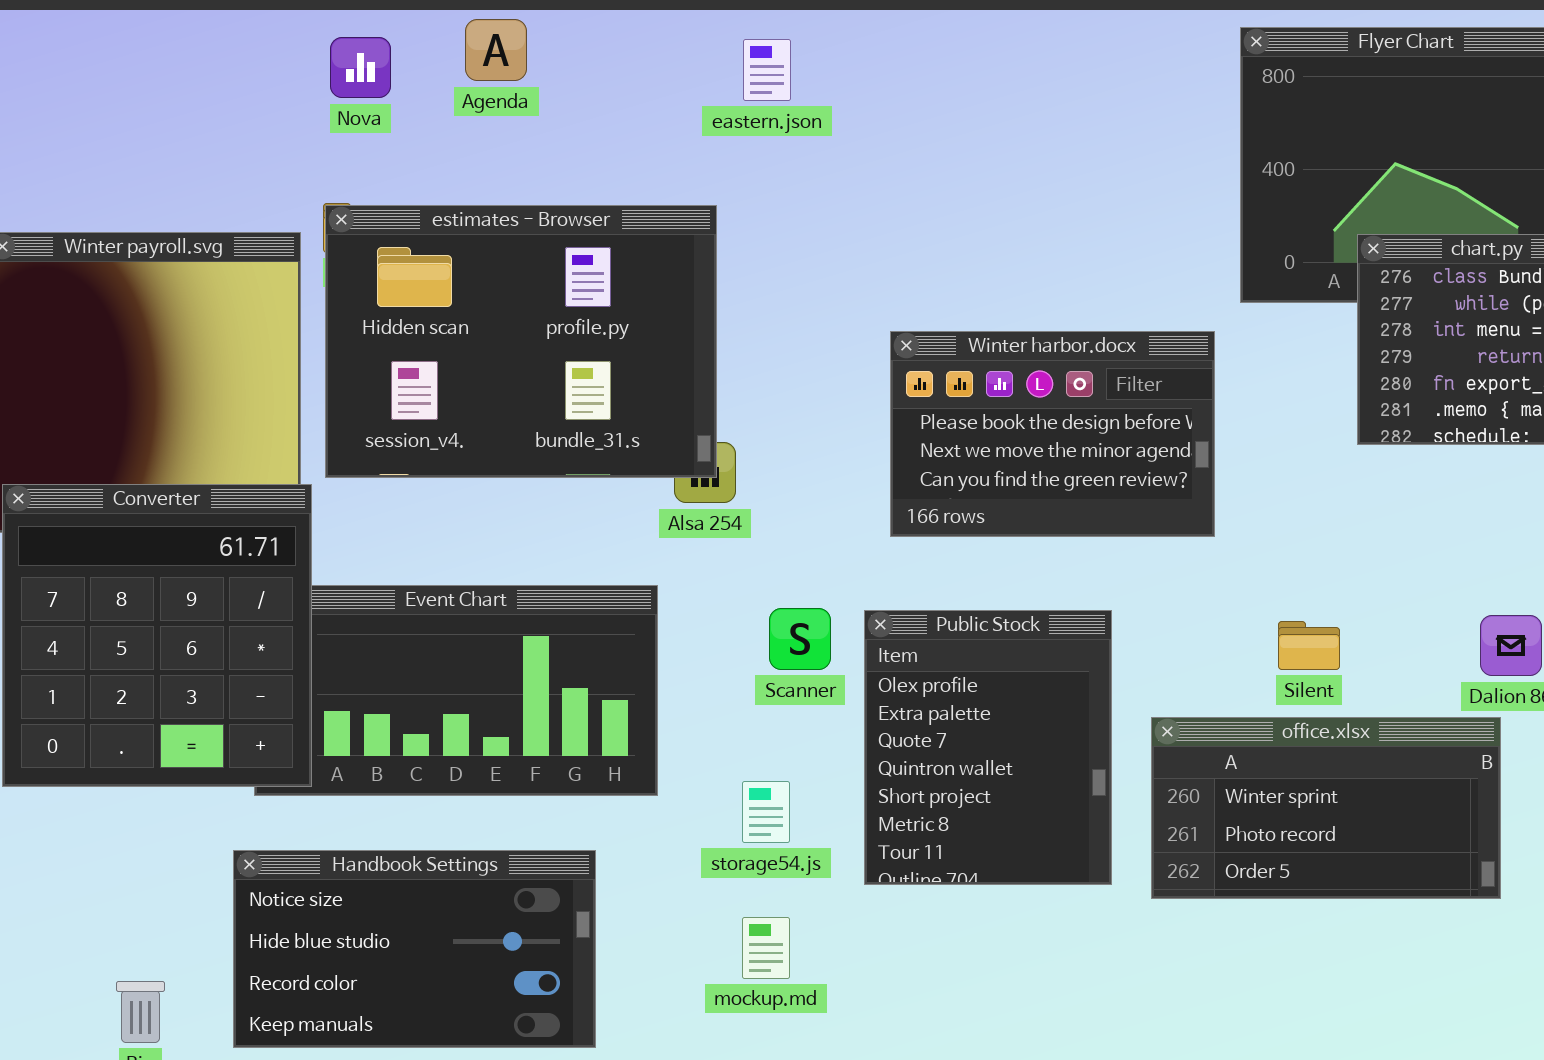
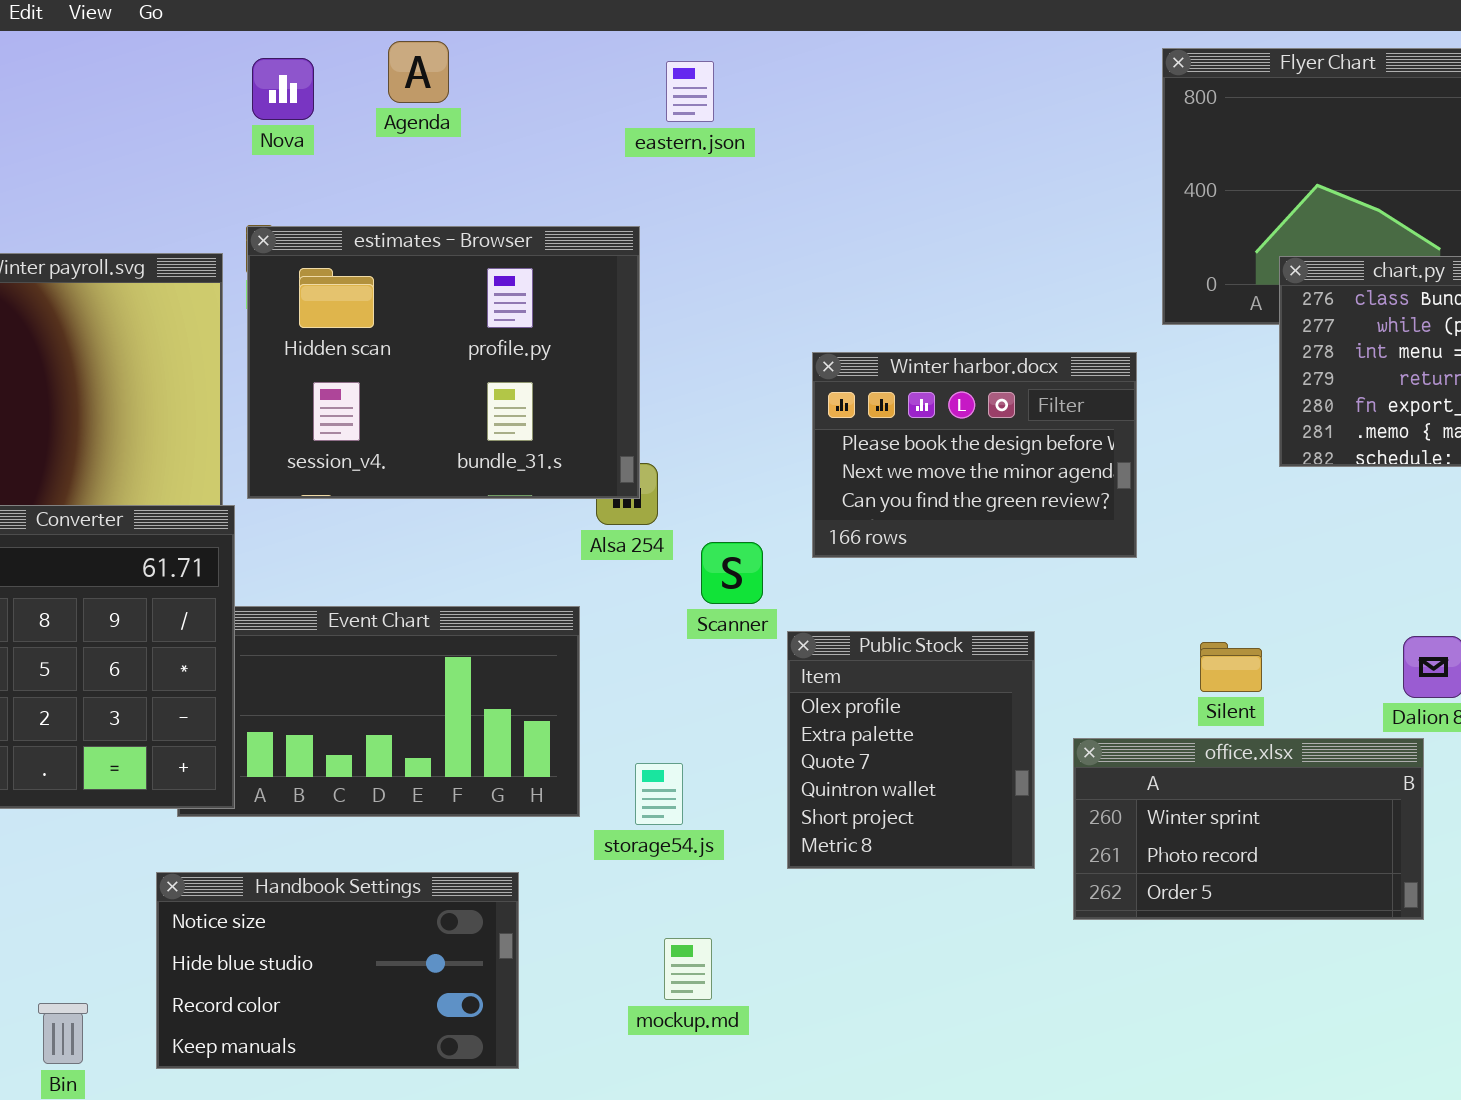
Scanner: [769,608,831,670] -> [701,542,763,604], moved
Public Stock: [864,610,1112,885] -> [787,631,1035,869], resized
storage54.js: [742,781,790,843] -> [635,763,683,825], moved

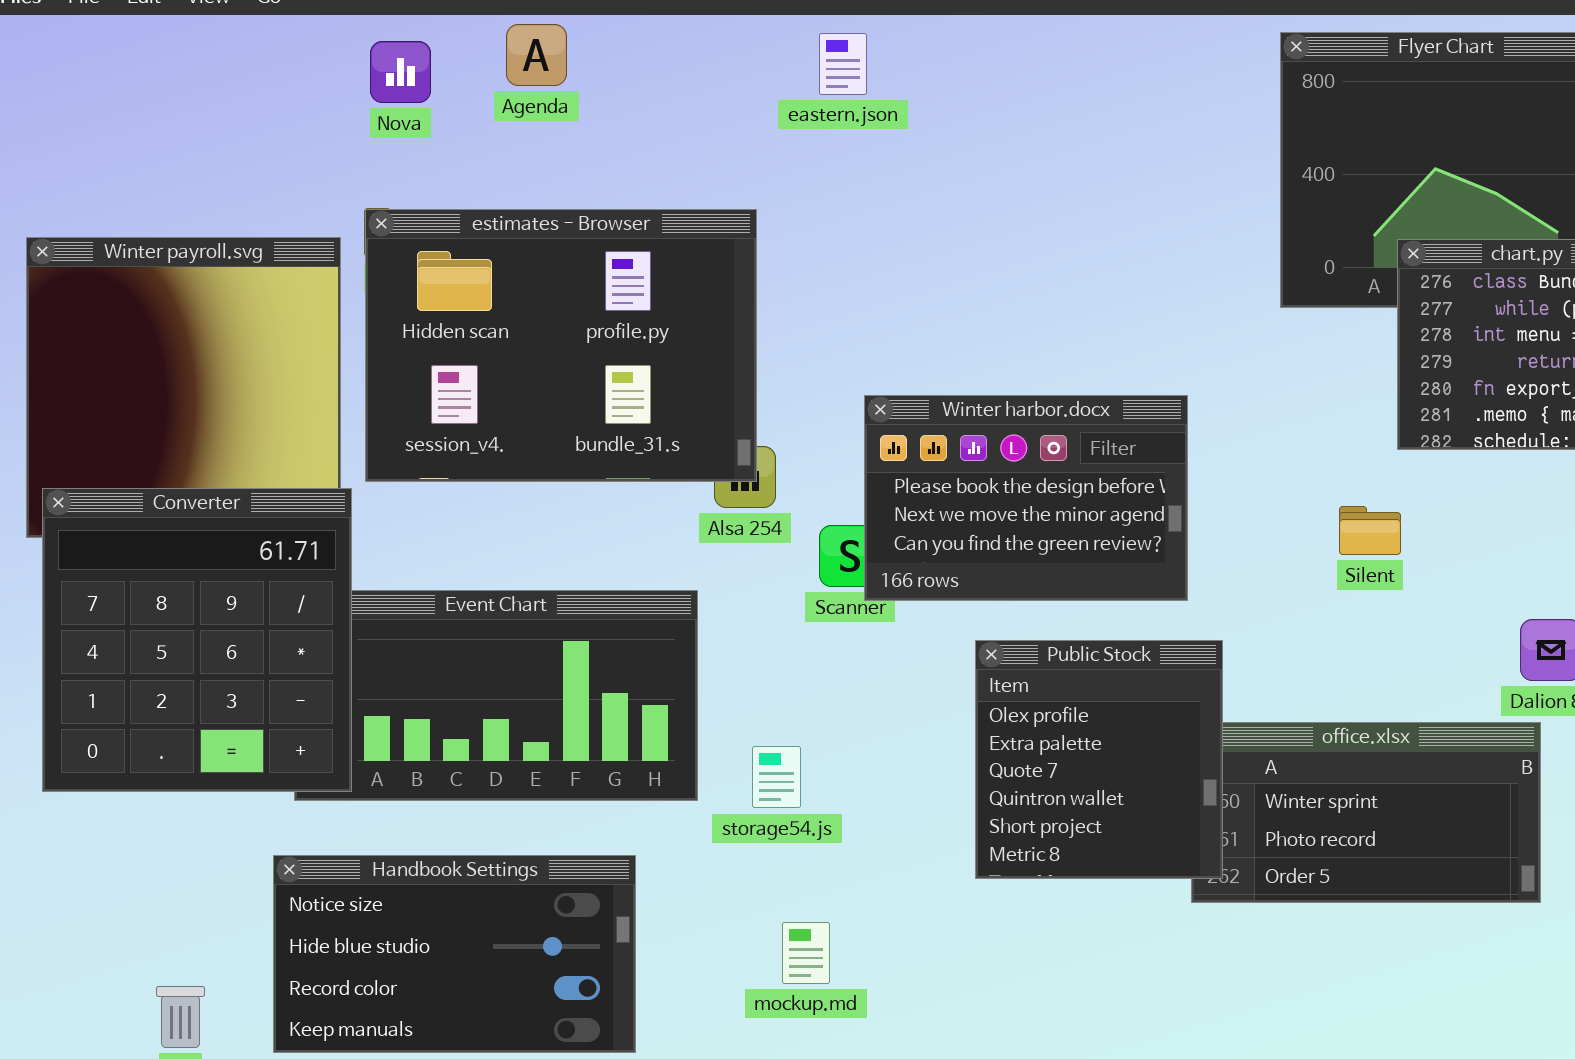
eastern.json: [666,61,714,122] -> [819,33,867,95], moved
Winter harbor.docx: [812,352,1137,558] -> [864,395,1188,601], moved
Public Stock: [787,631,1035,869] -> [975,640,1223,879], moved
Silent: [1200,642,1262,692] -> [1339,506,1401,555], moved

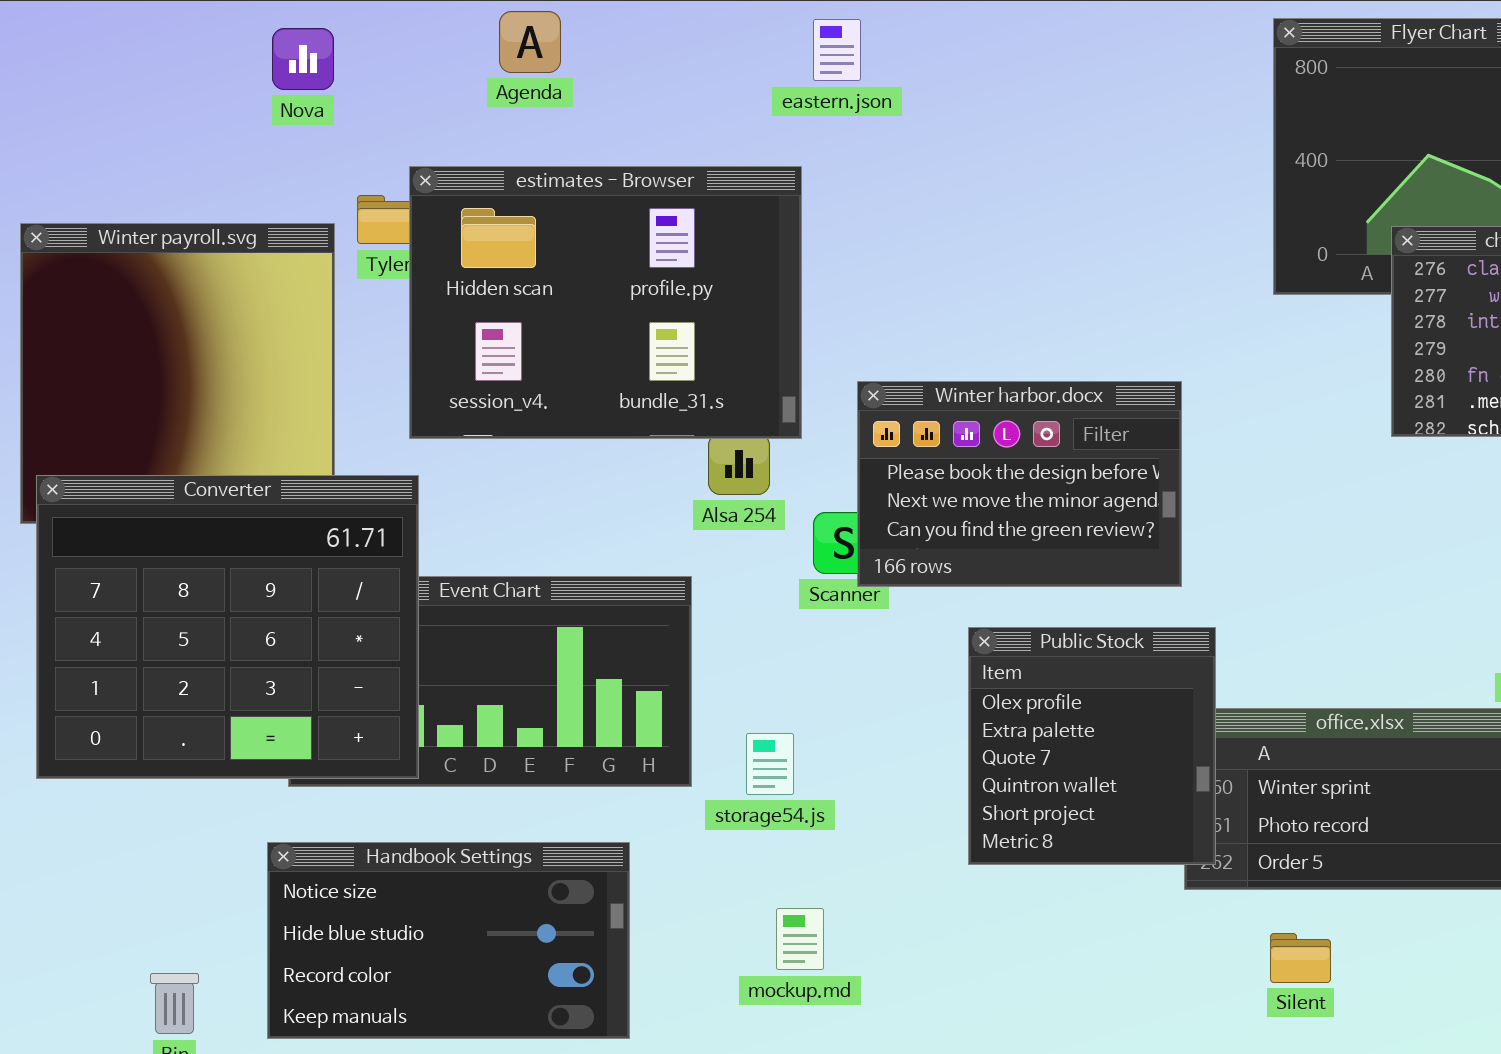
Nova: [370,41,431,103] -> [272,28,334,90], moved
estimates - Browser: [365,209,757,482] -> [409,166,802,439], moved
Converter: [42,488,352,792] -> [36,475,419,779], resized
Silent: [1339,506,1401,555] -> [1270,933,1331,983], moved

